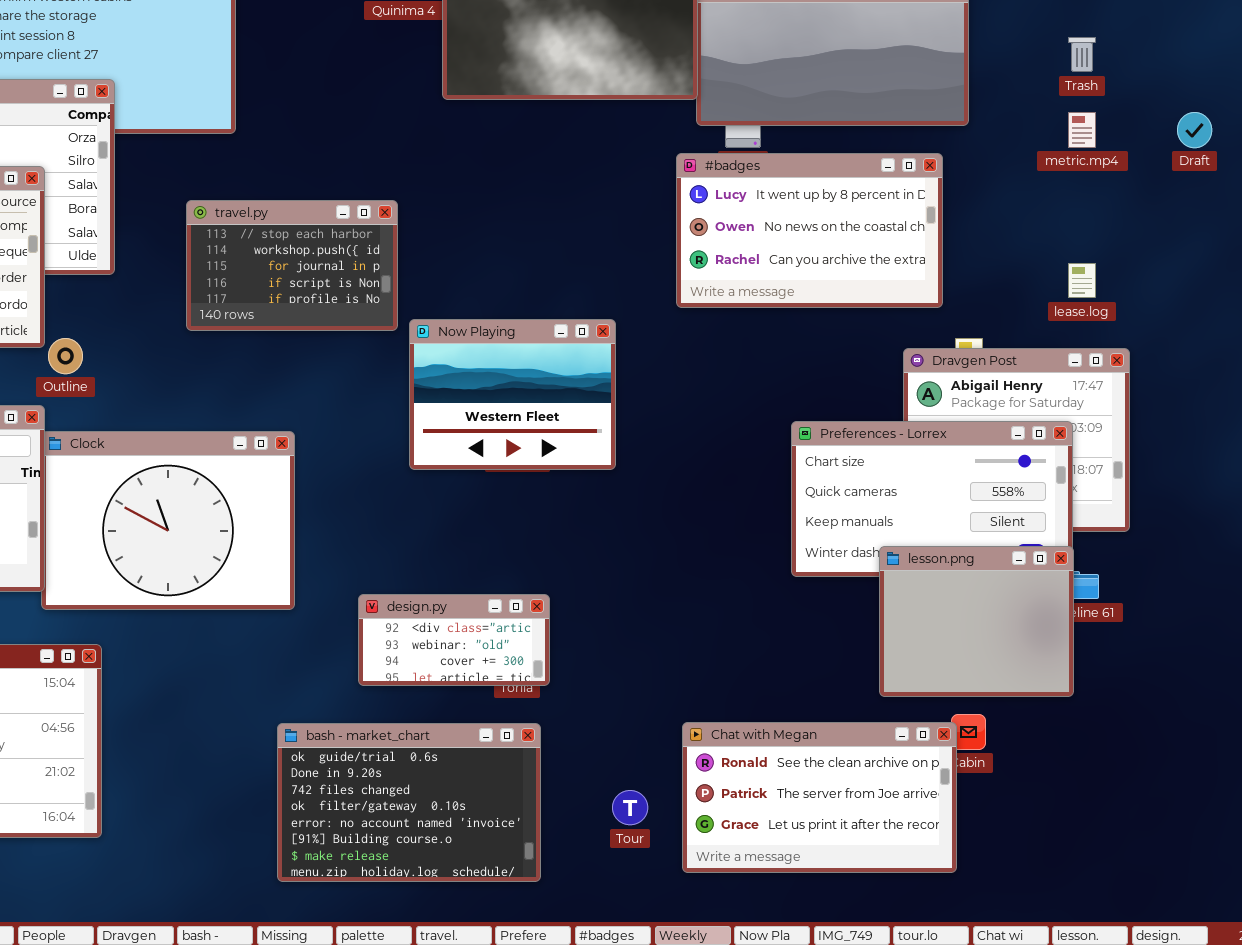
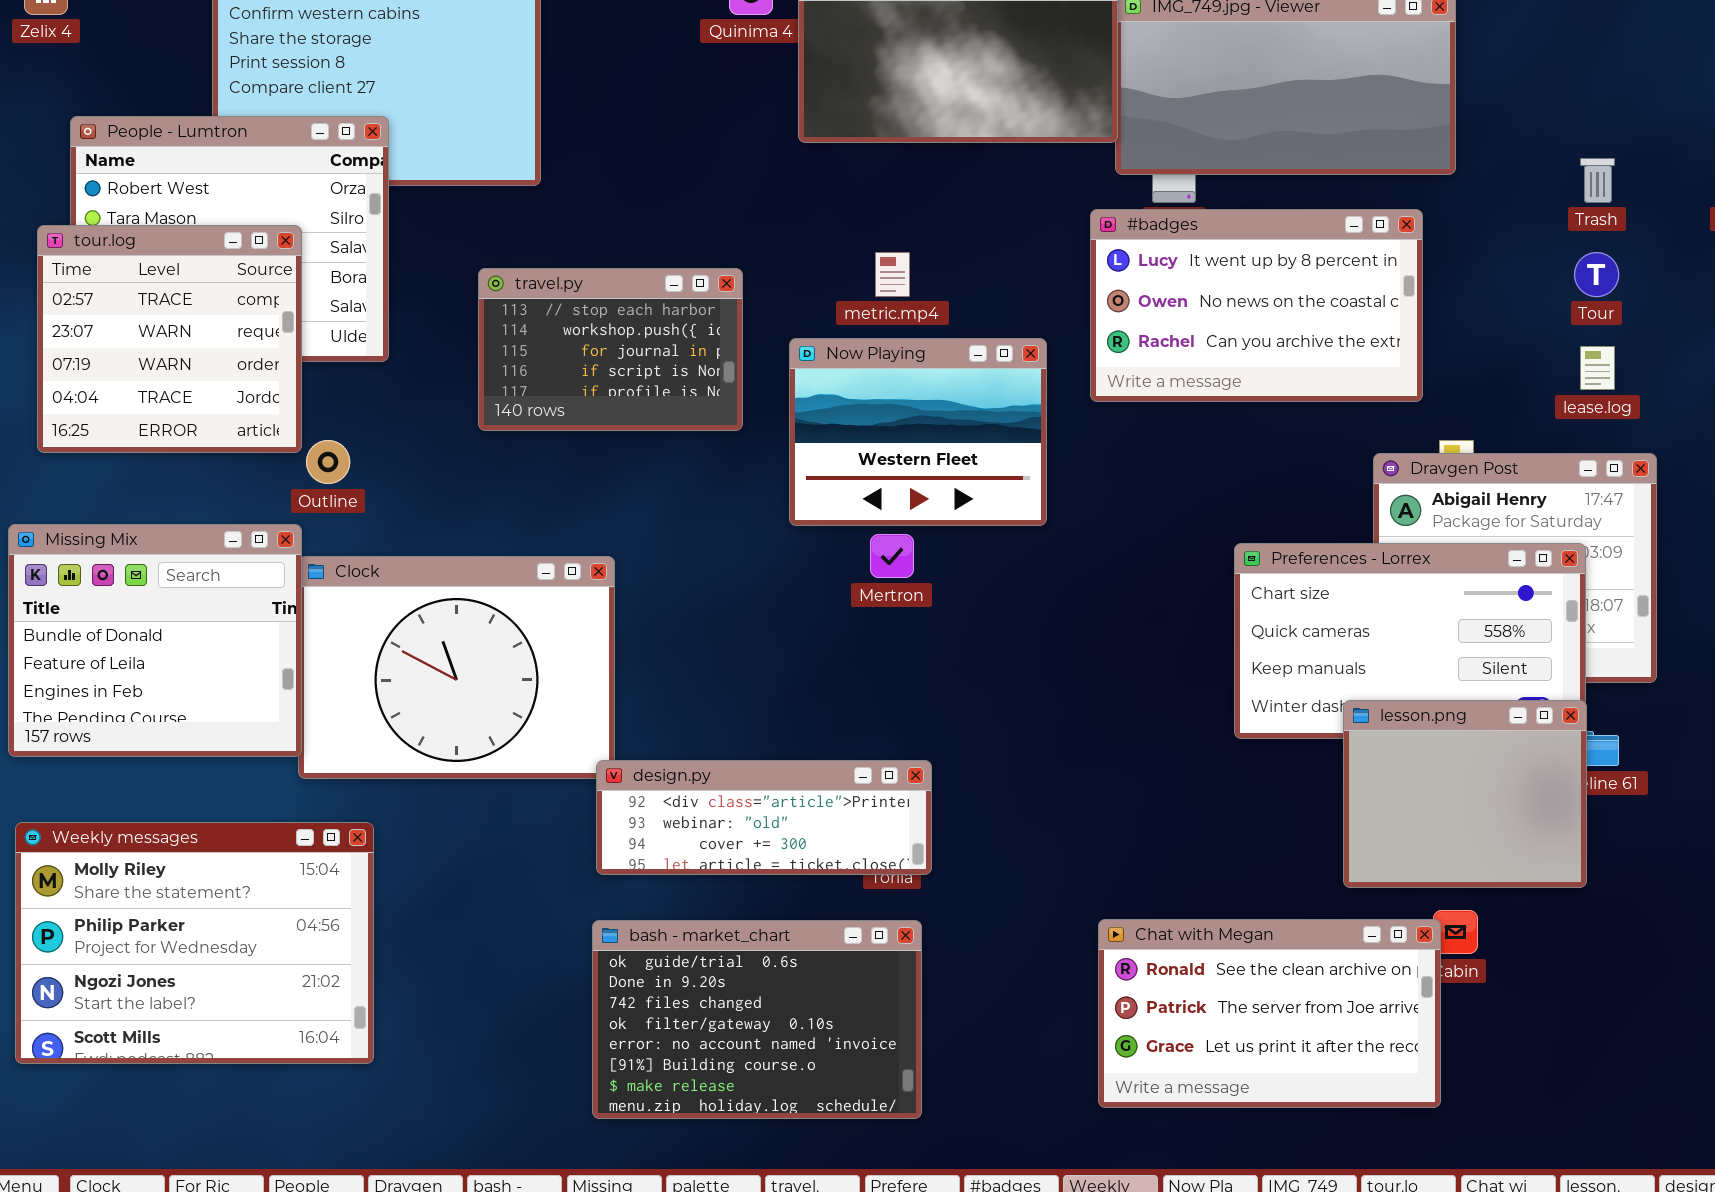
Trash: [1068,37,1096,72] -> [1580,158,1615,203], moved
metric.mp4: [1068,112,1096,148] -> [875,252,910,297], moved
Now Playing: [409,319,616,470] -> [789,338,1047,526], moved
design.py: [358,594,550,686] -> [596,760,932,875], resized
Tour: [612,790,648,825] -> [1574,252,1619,297], moved

